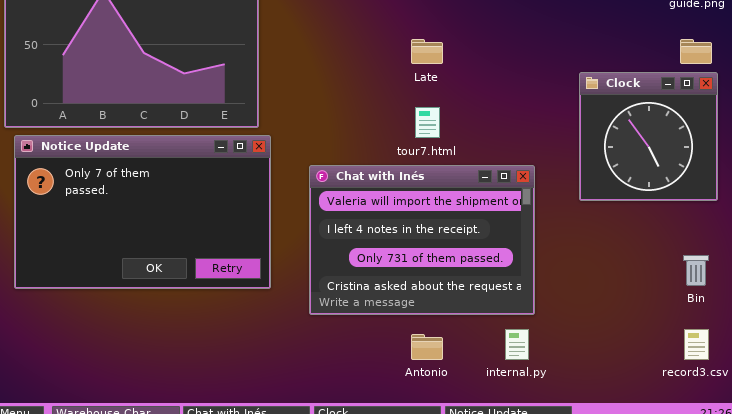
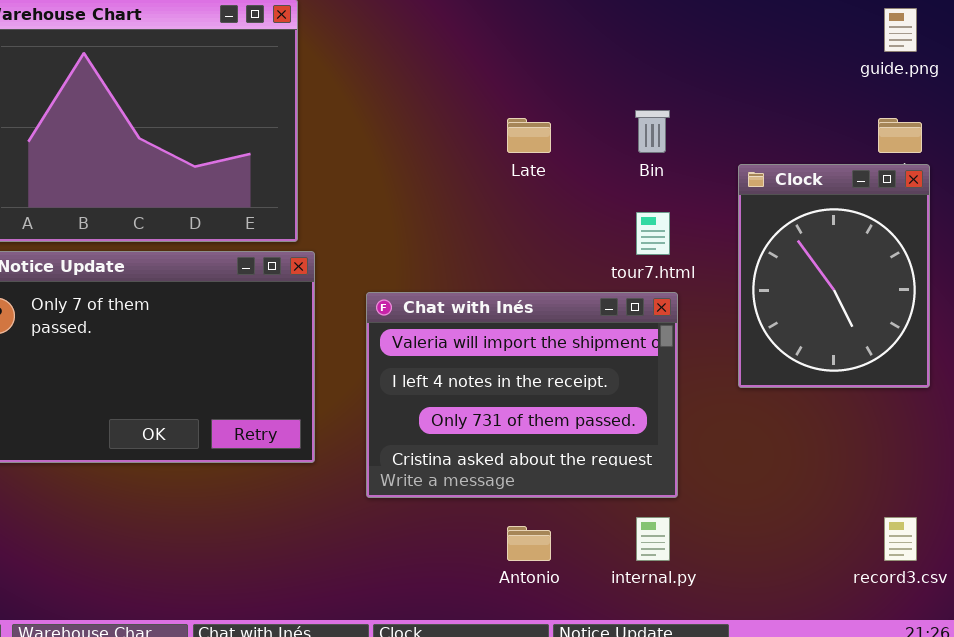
Clock: [579,72,718,201] -> [738,164,930,388], resized
tour7.html: [415,107,440,138] -> [636,212,670,255], moved
Bin: [683,255,709,286] -> [635,110,670,153], moved

